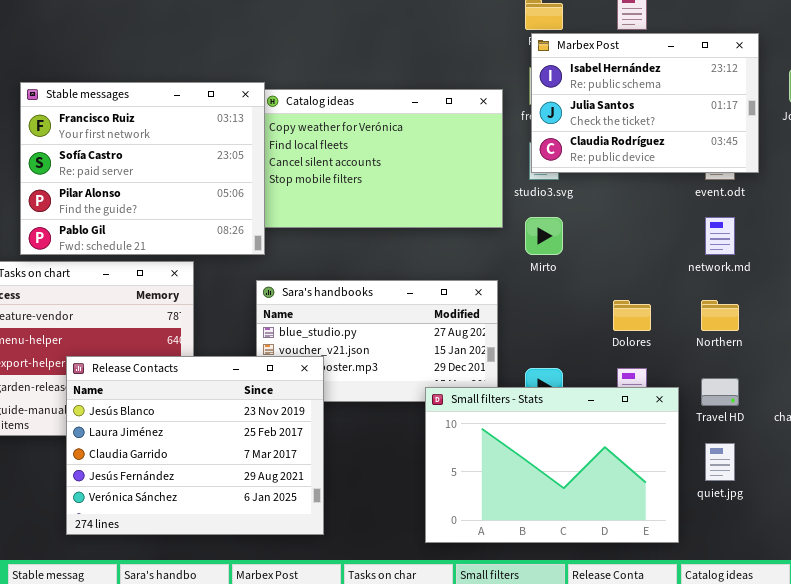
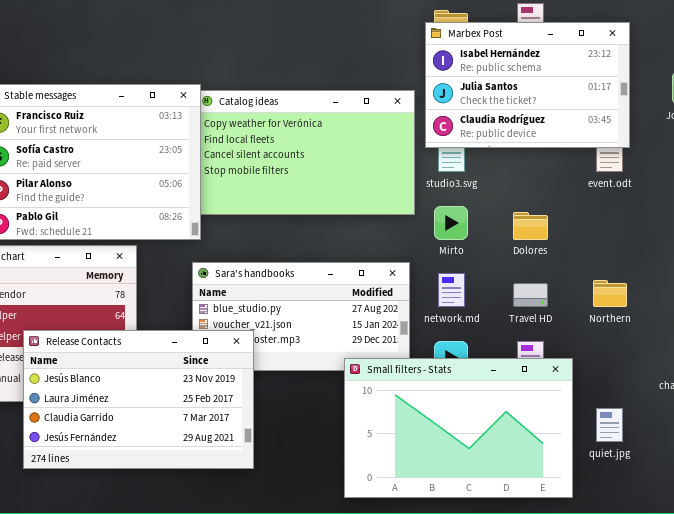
Marbex Post: [531,33,759,173] -> [425,22,630,148], moved
network.md: [705,217,735,255] -> [438,273,465,307], moved
Dolores: [613,300,651,331] -> [513,212,548,240], moved
Release Contacts: [66,356,324,535] -> [23,330,254,469], resized
Travel HD: [701,378,739,406] -> [513,283,548,307], moved

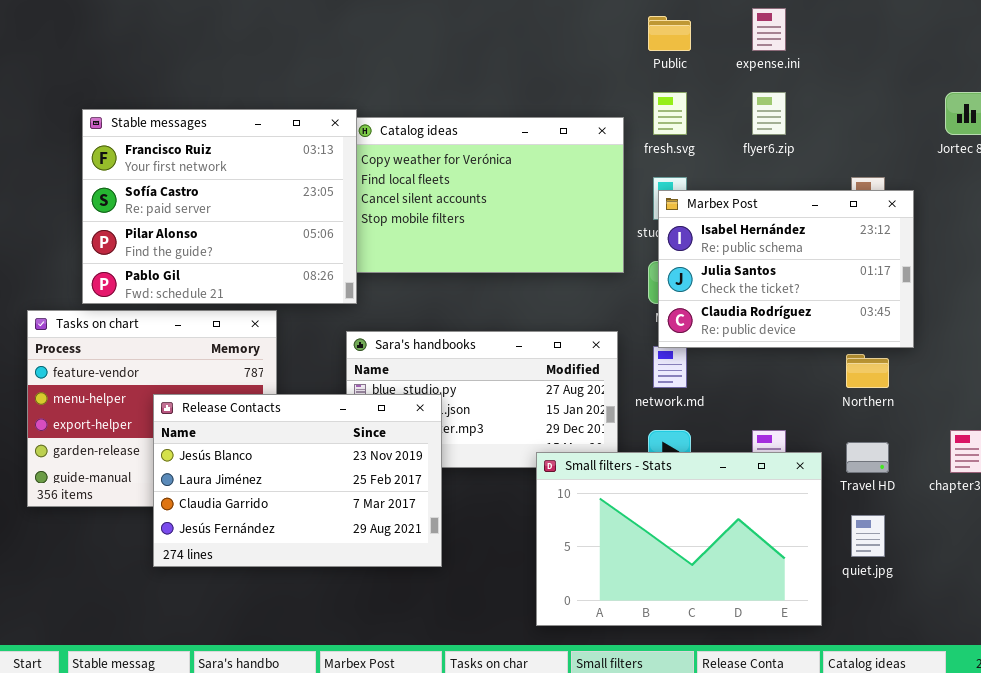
Marbex Post: [425,22,630,148] -> [658,190,914,348], moved
Travel HD: [513,283,548,307] -> [846,442,889,473], moved
Release Contacts: [23,330,254,469] -> [153,394,442,567], moved

